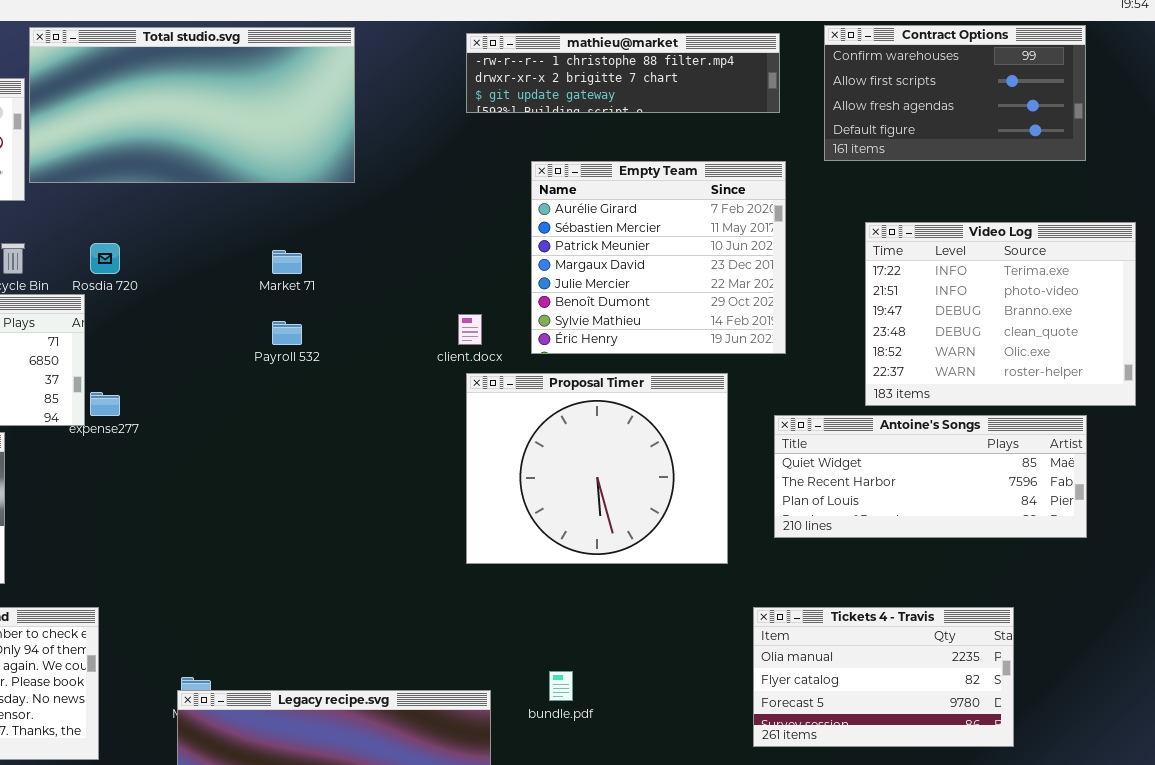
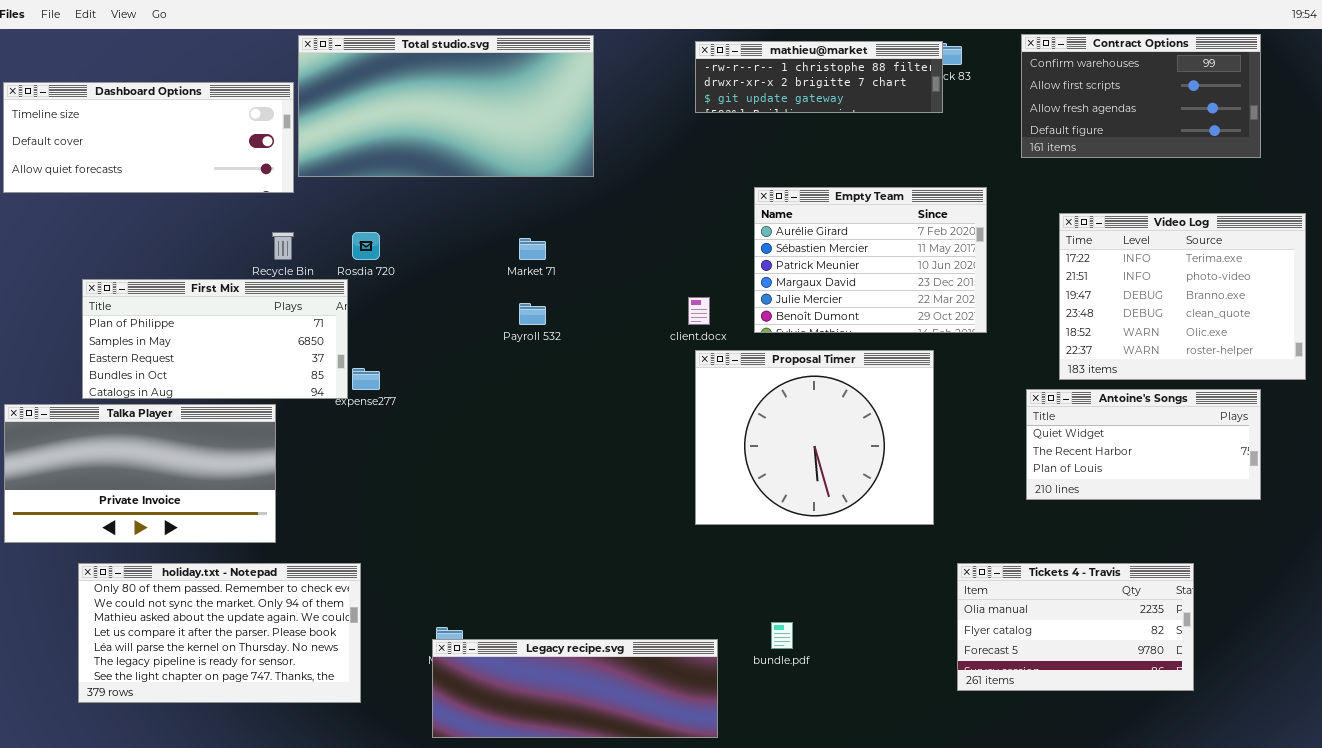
mathieu@market: [466,33,780,113] -> [695,41,943,113], resized
Empty Team: [531,161,786,354] -> [754,187,987,333], resized
Antoine's Songs: [774,415,1087,538] -> [1026,389,1261,500], resized

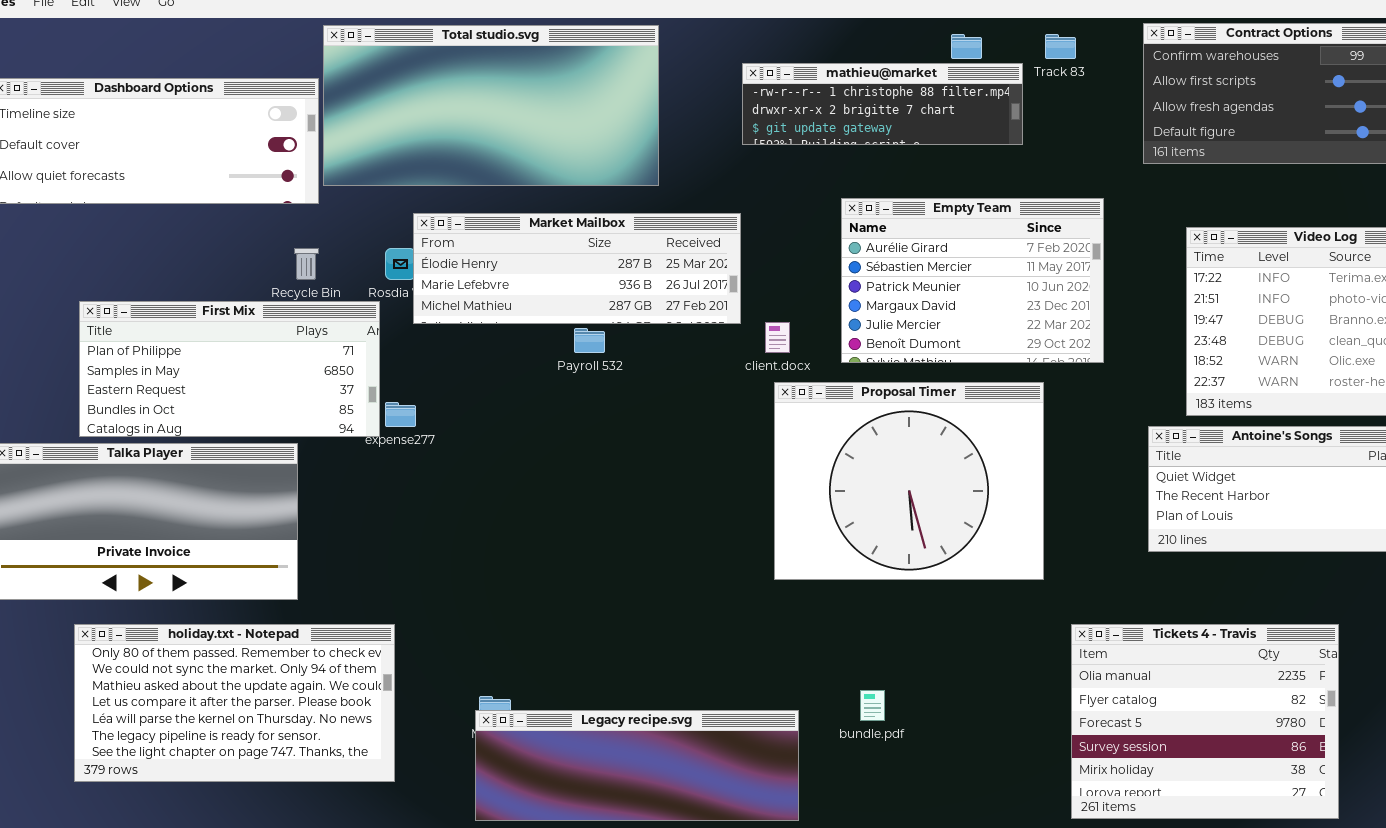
mathieu@market: [695,41,943,113] -> [742,63,1023,145], moved
Market Mailbox: none -> [413,213,741,324], opened
Tickets 4 - Travis: [957,563,1194,691] -> [1071,624,1339,819], resized

